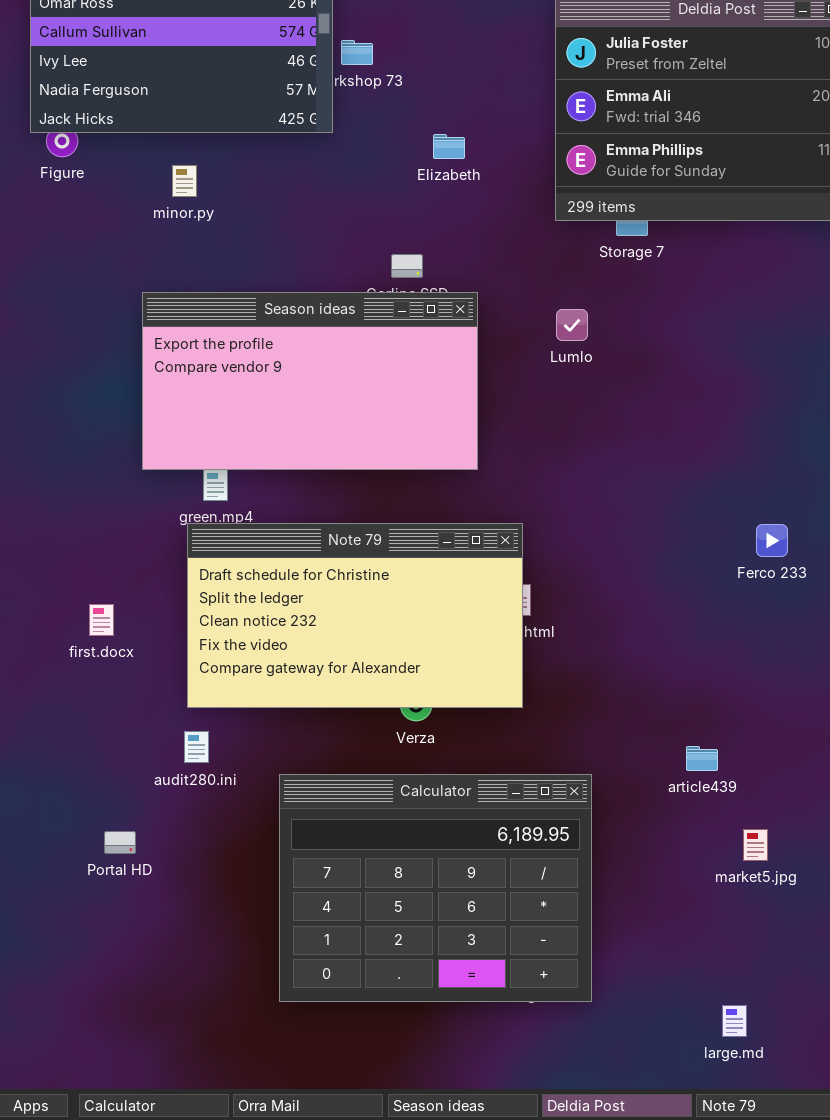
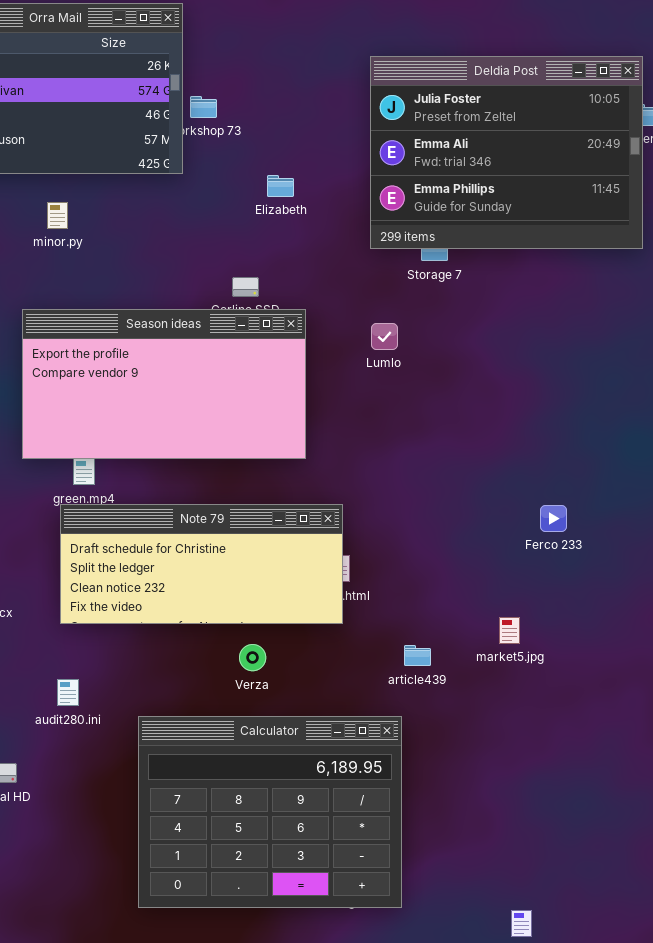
Note 79: [187,523,523,708] -> [60,504,343,624], resized
article439: [686,746,718,771] -> [404,645,431,666], moved
market5.jpg: [743,829,768,861] -> [499,617,520,644], moved

